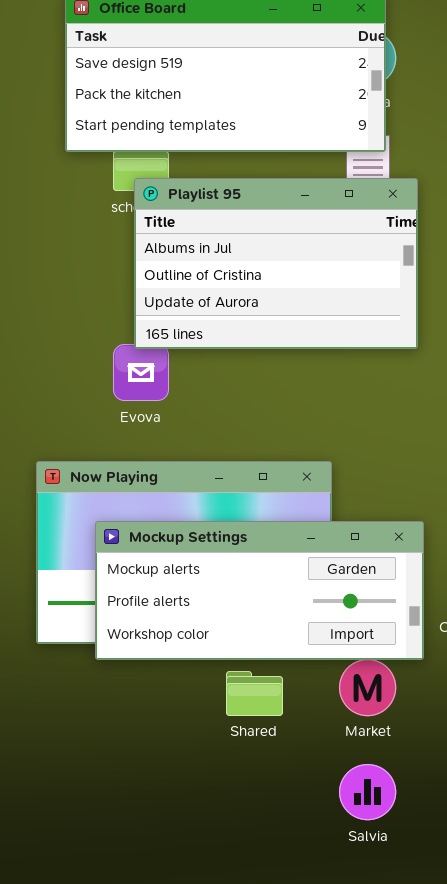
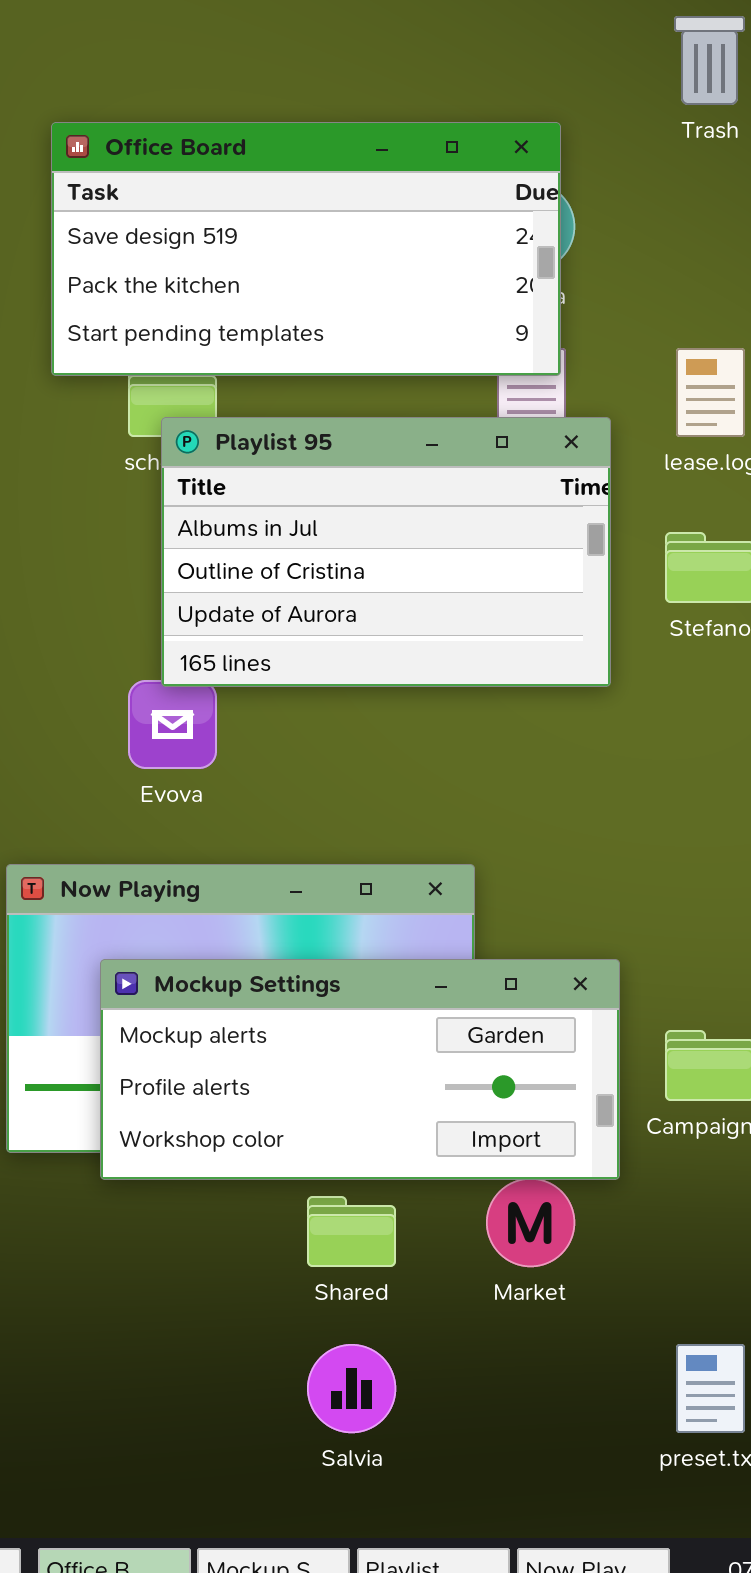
Salvia: [339,764,396,820] -> [307,1344,396,1433], moved

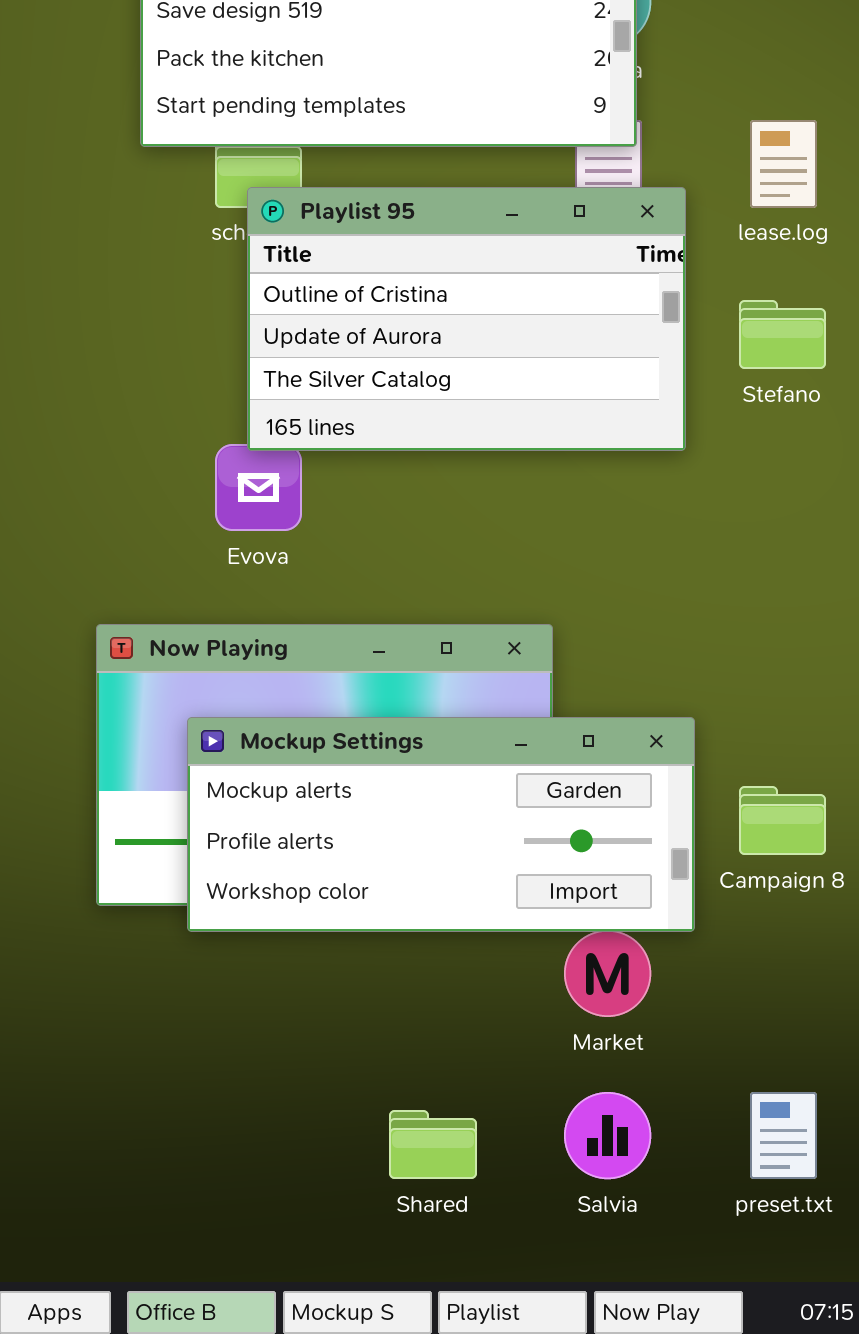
Playlist 95: [161,417,611,687] -> [247,187,686,451], scrolled down 1 row
Shared: [307,1196,396,1267] -> [389,1110,477,1179], moved
Salvia: [307,1344,396,1433] -> [564,1092,651,1179], moved

